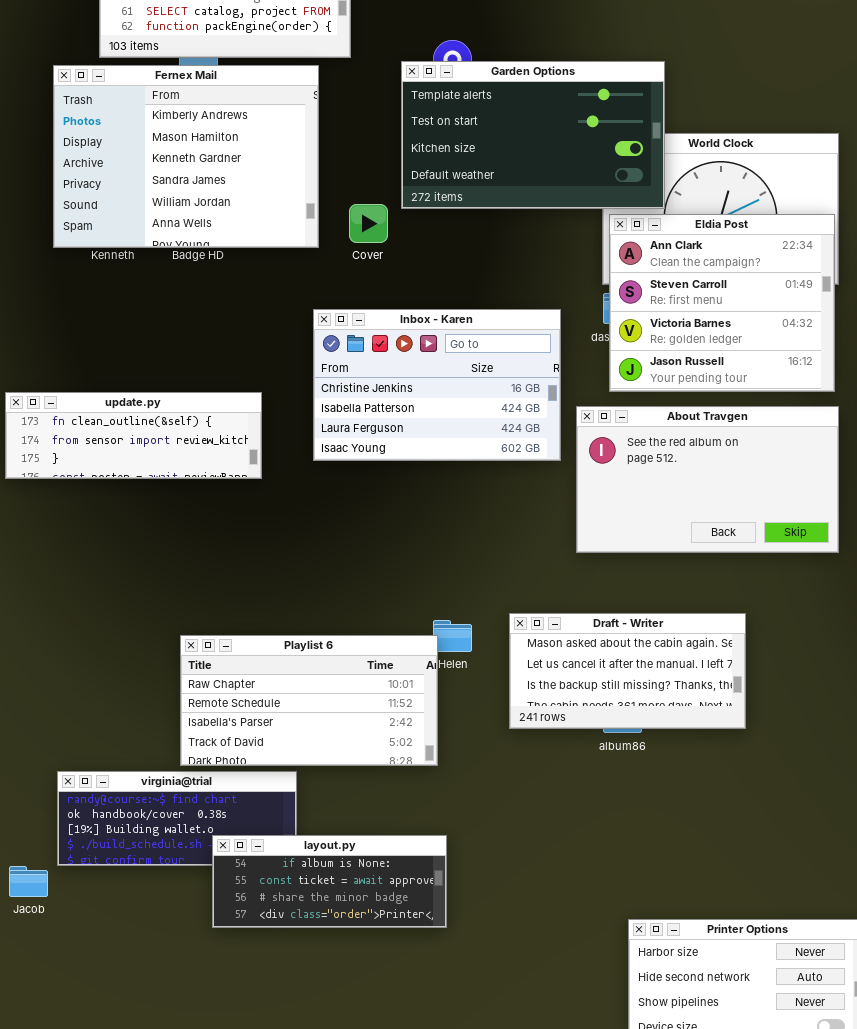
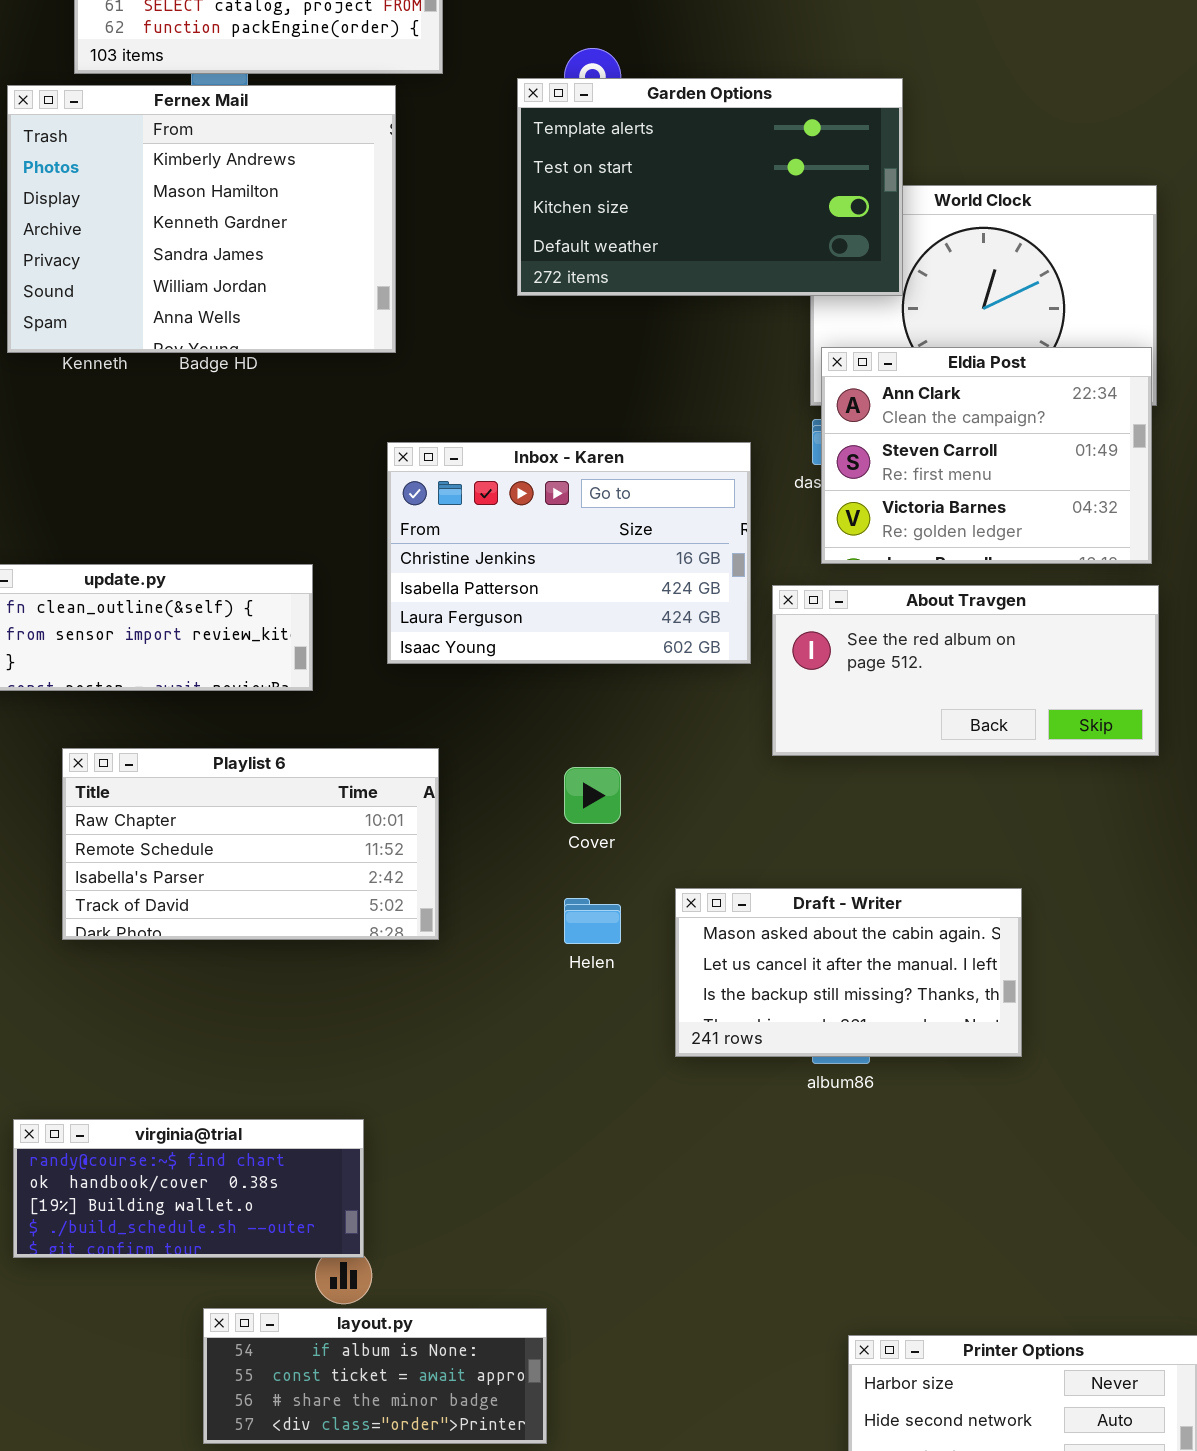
Cover: [349,204,388,243] -> [564,767,621,824], moved
Eldia Post: [609,214,835,392] -> [821,347,1152,564], resized
About Travgen: [576,406,839,553] -> [772,585,1159,756], resized
Playlist 6: [180,635,438,766] -> [62,748,439,940], moved
layout.py: [212,835,447,928] -> [203,1308,547,1444], moved

